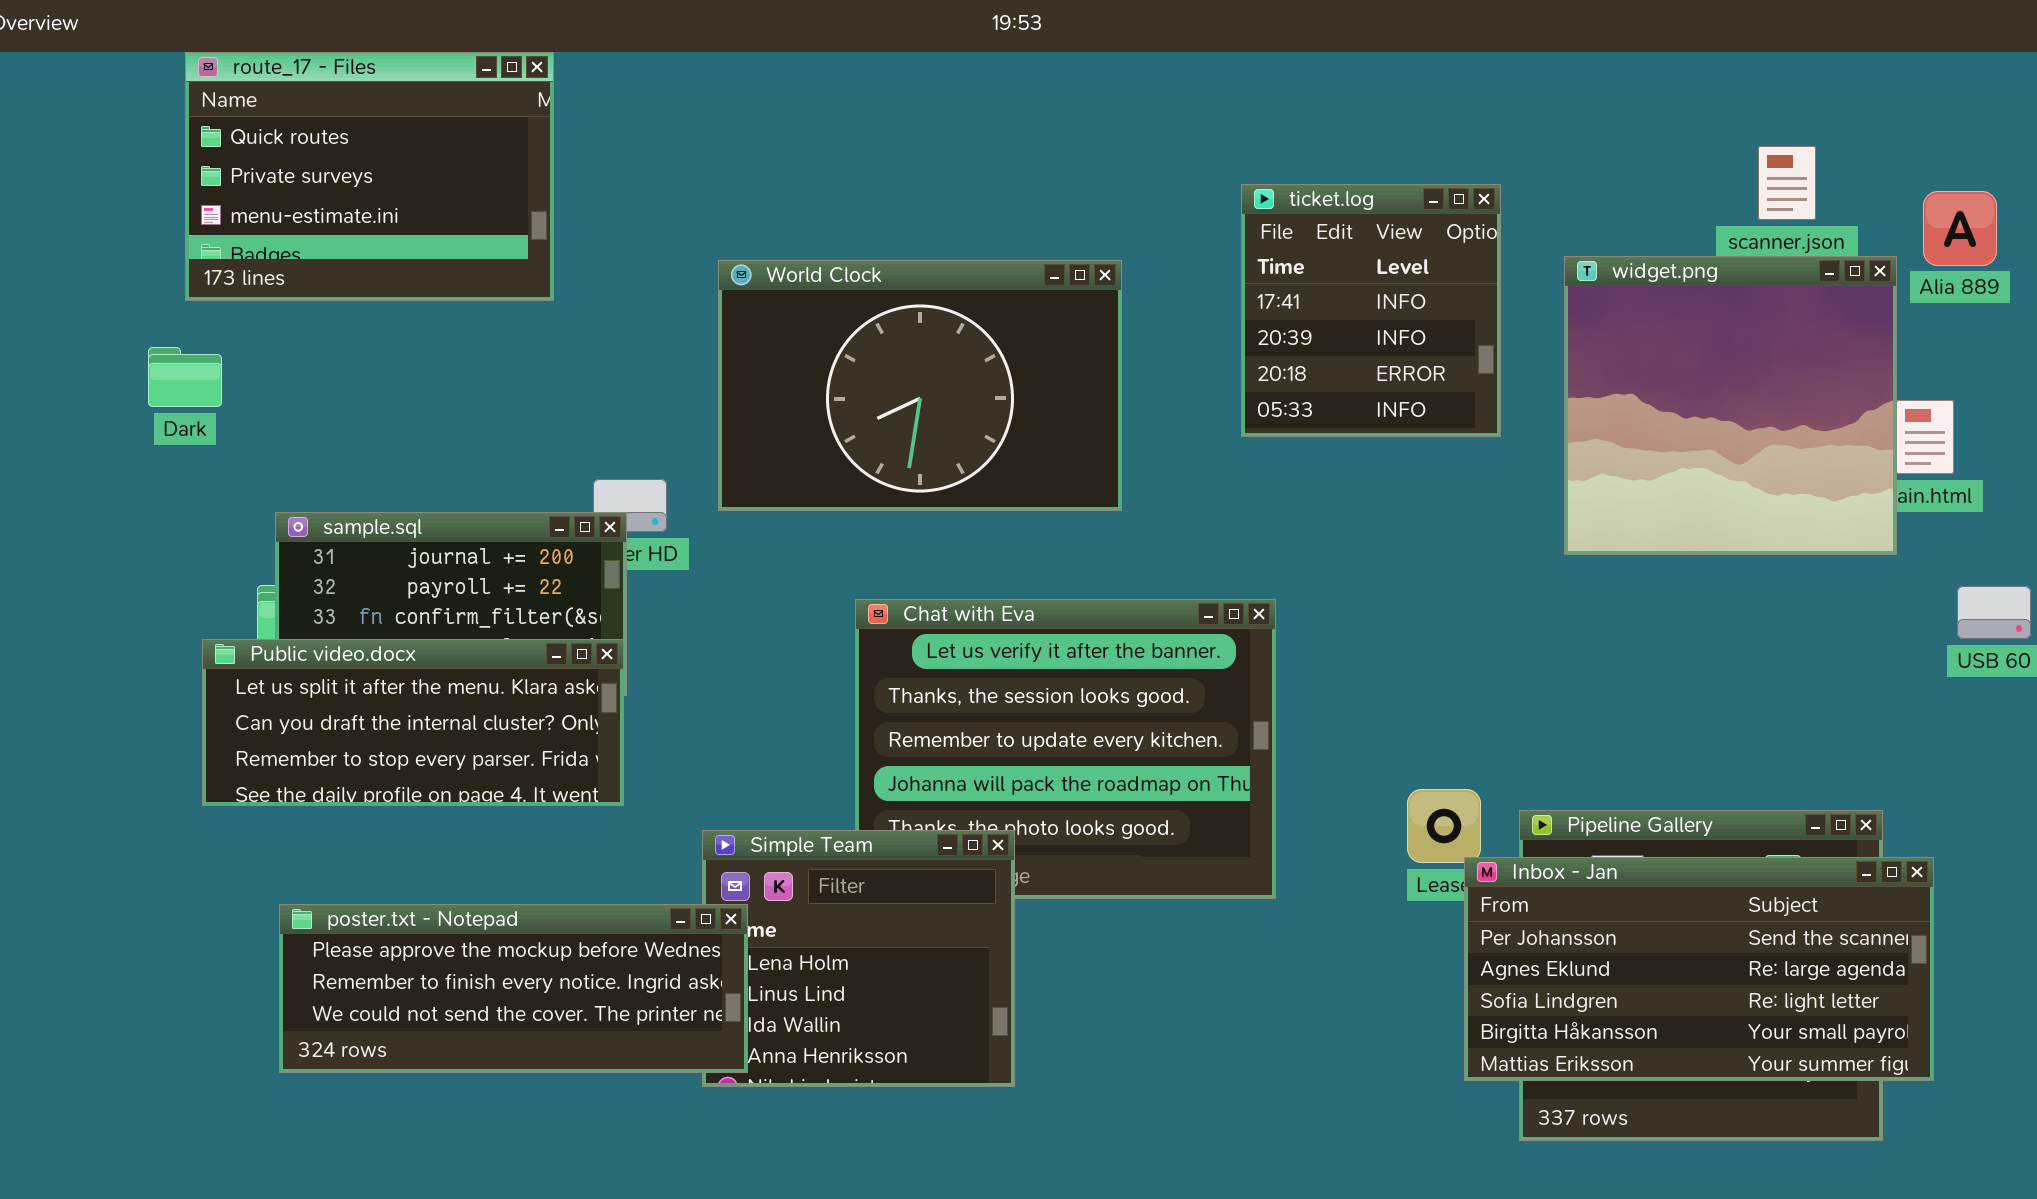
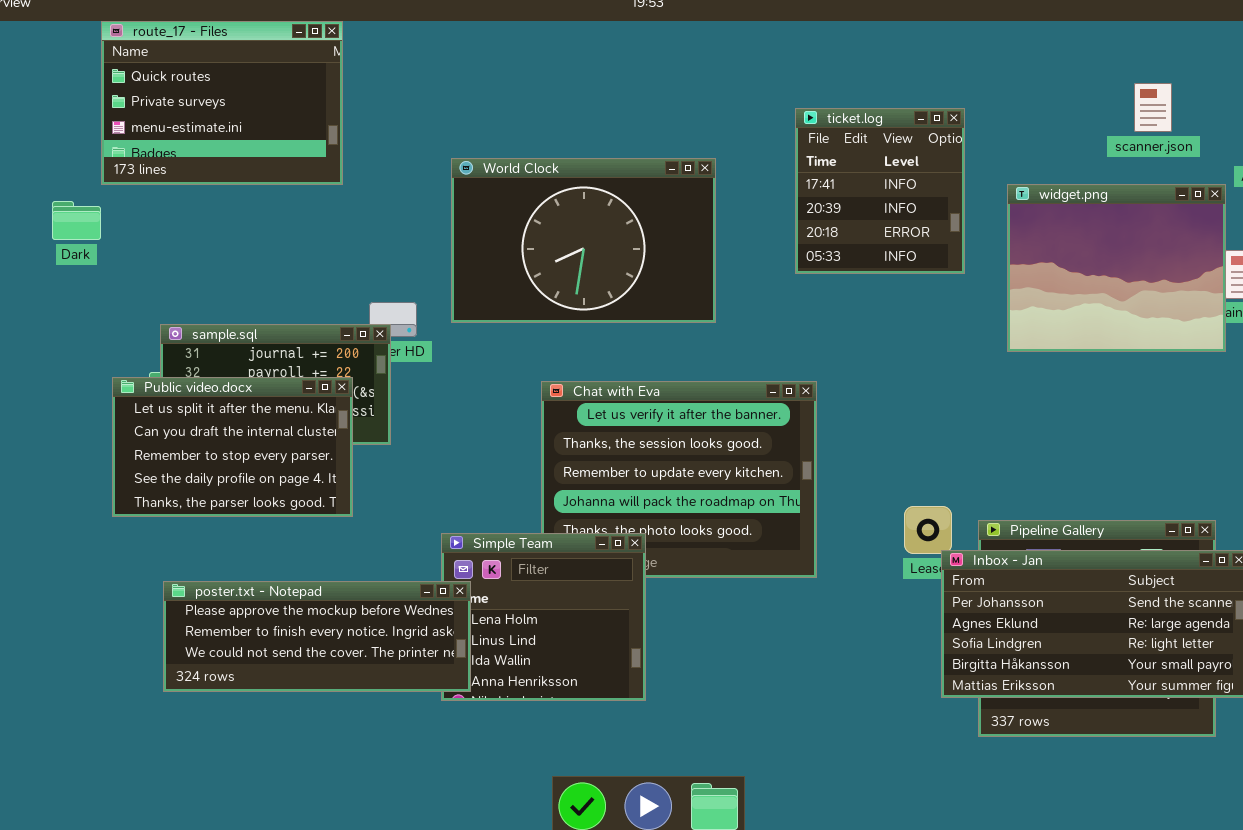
widget.png: [1564,256,1897,555] -> [1007,184,1226,352], resized
Dark: [148,347,222,407] -> [52,201,101,240], moved
Public video.docx: [202,639,624,806] -> [112,377,353,517], resized

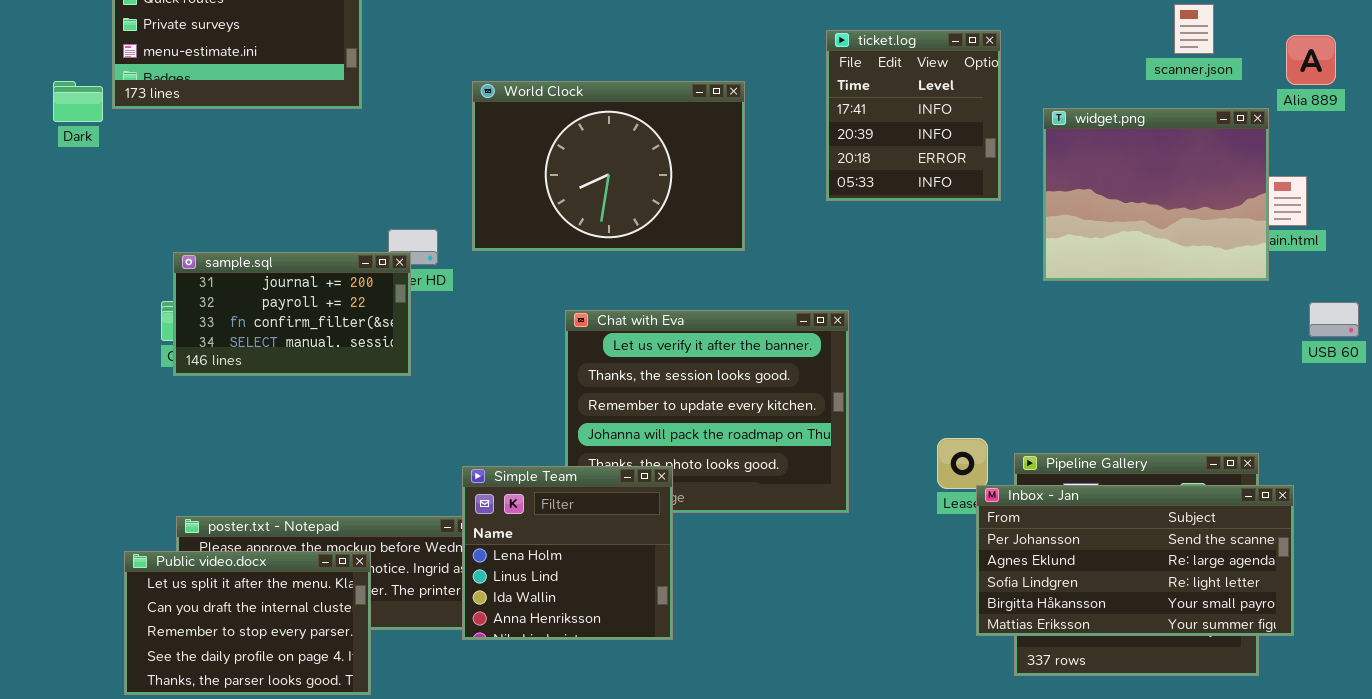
Dark: [52,201,101,240] -> [53,81,103,122], moved
Public video.docx: [112,377,353,517] -> [124,551,371,695], moved
Simple Team: [441,533,646,701] -> [462,466,673,640], raised

